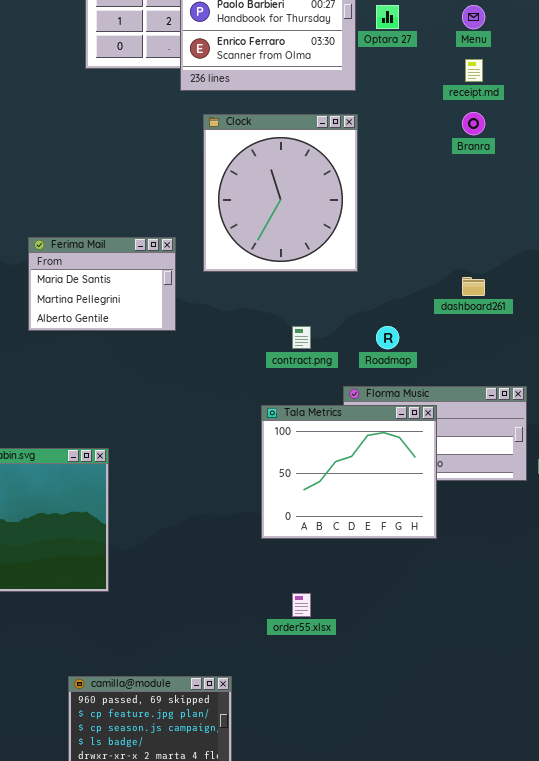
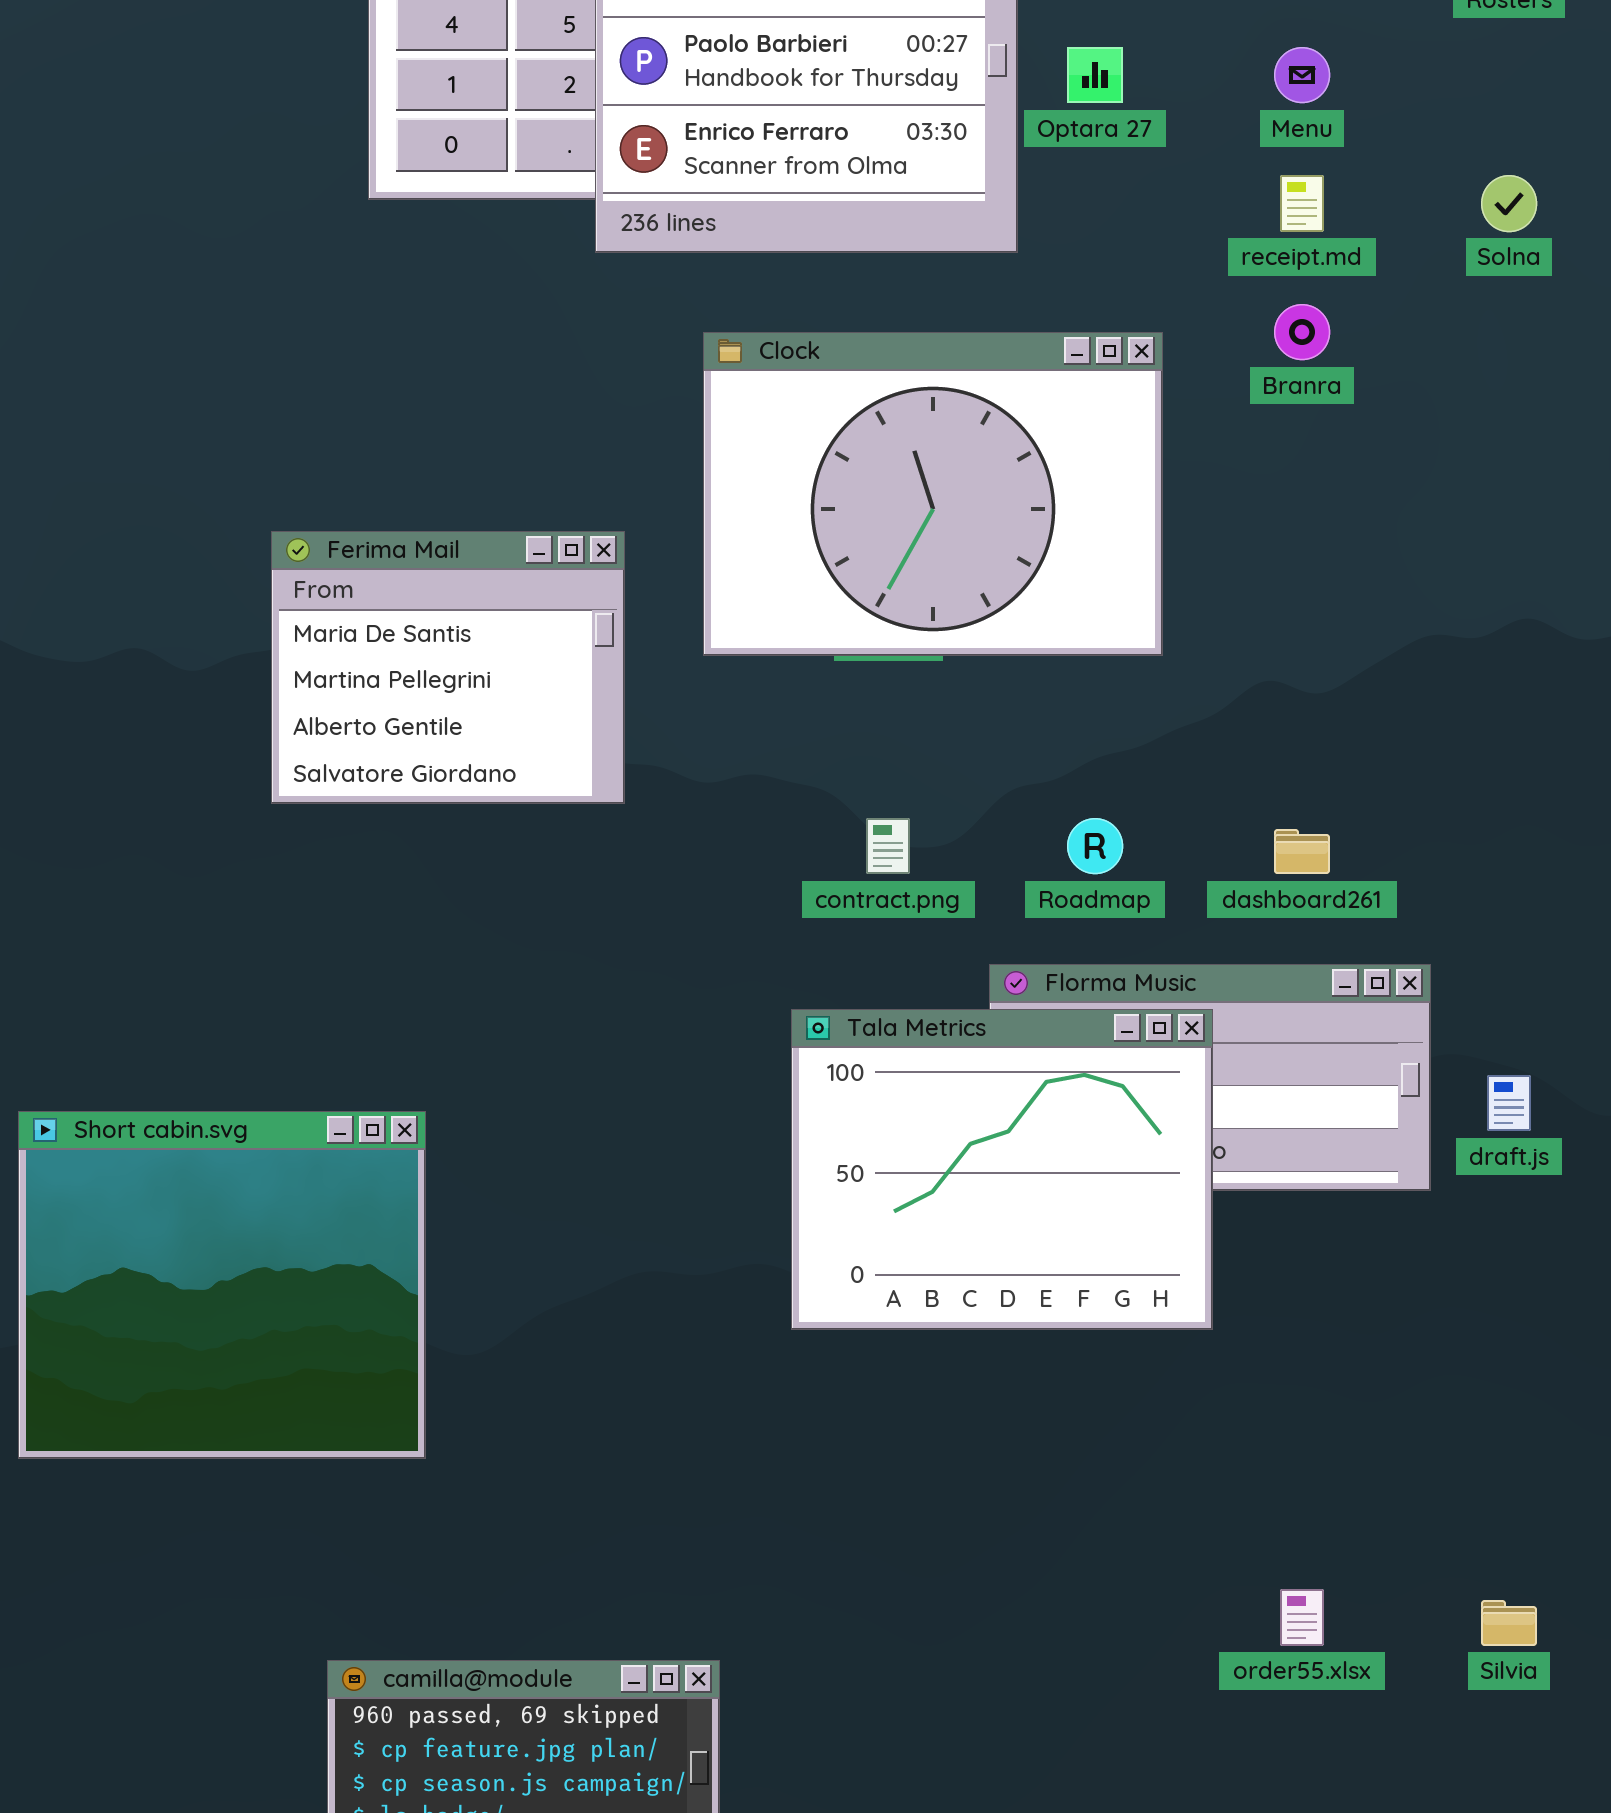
Clock: [203,114,358,272] -> [703,332,1163,656], moved, resized
Ferima Mail: [28,237,176,331] -> [271,531,625,804], moved, resized
dashboard261: [462,277,485,296] -> [1274,829,1330,874], moved
order55.xlsx: [292,593,311,617] -> [1280,1589,1324,1646], moved

